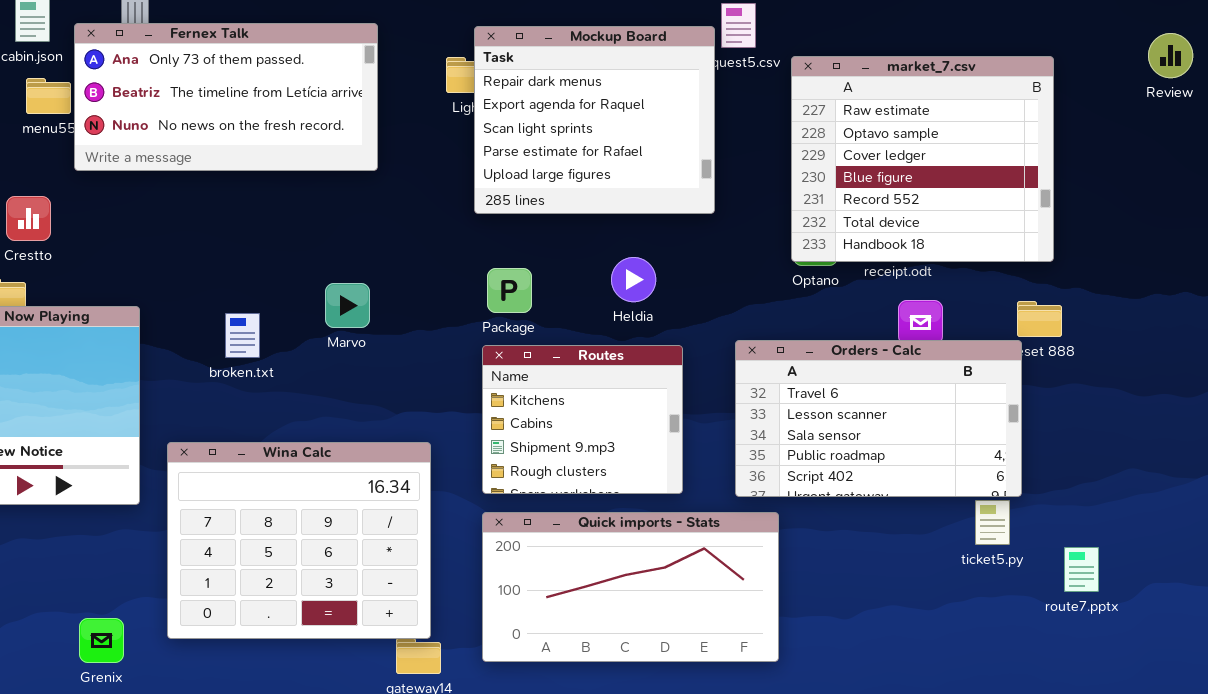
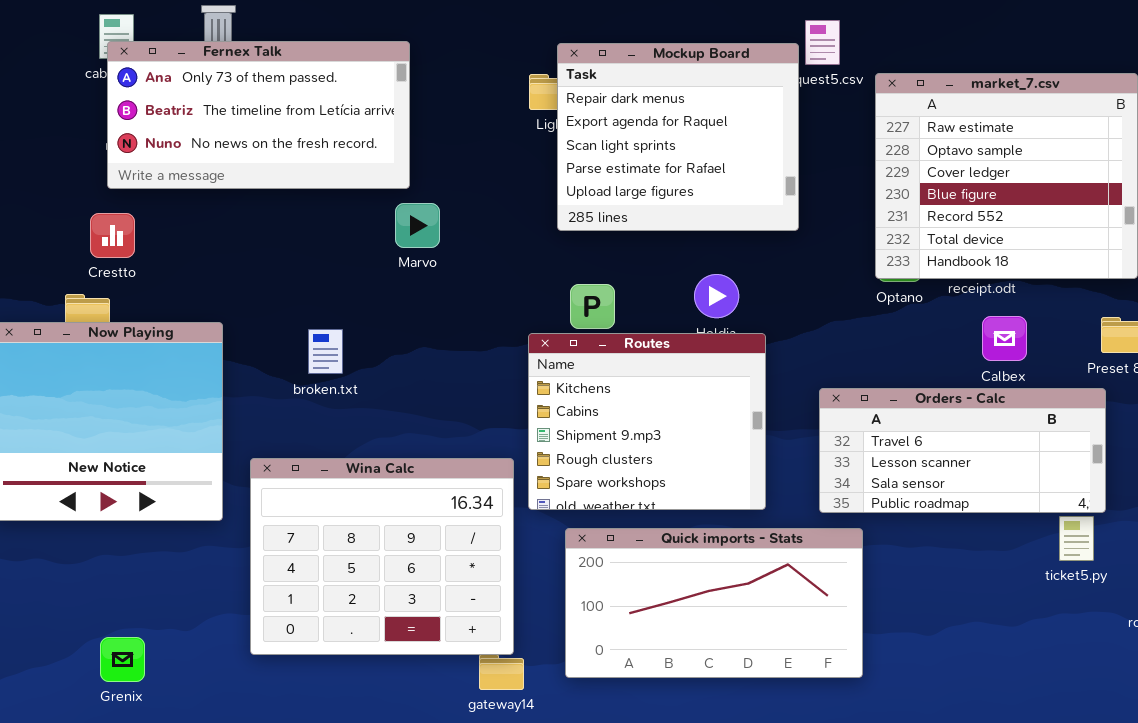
Fernex Talk: [74,23,378,171] -> [107,41,410,189], moved
Marvo: [325,283,370,328] -> [395,203,440,248], moved
Orders - Calc: [735,340,1022,497] -> [819,388,1106,513], resized
Routes: [482,345,683,494] -> [528,333,766,510], resized
Grenix: [79,618,124,663] -> [100,637,145,682], moved

